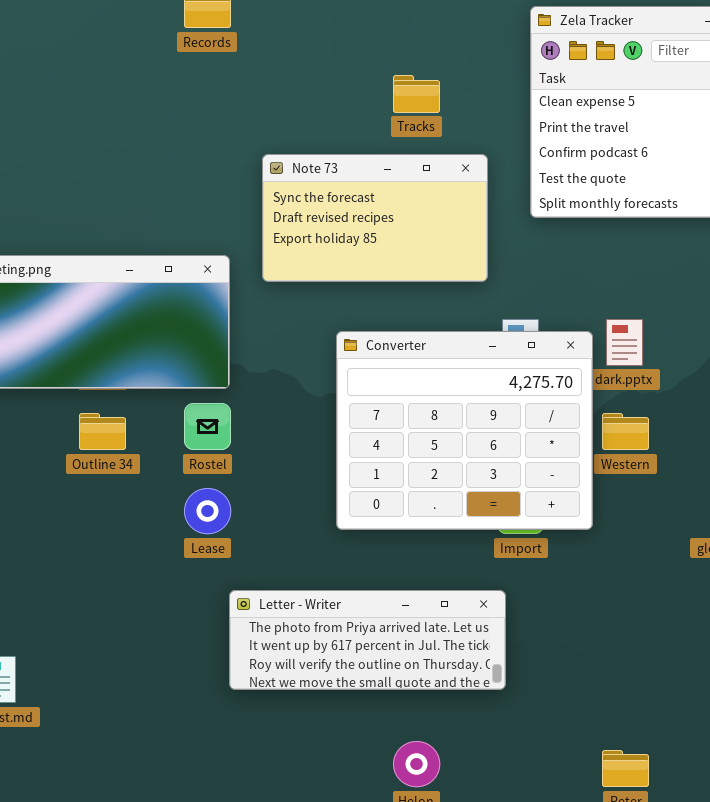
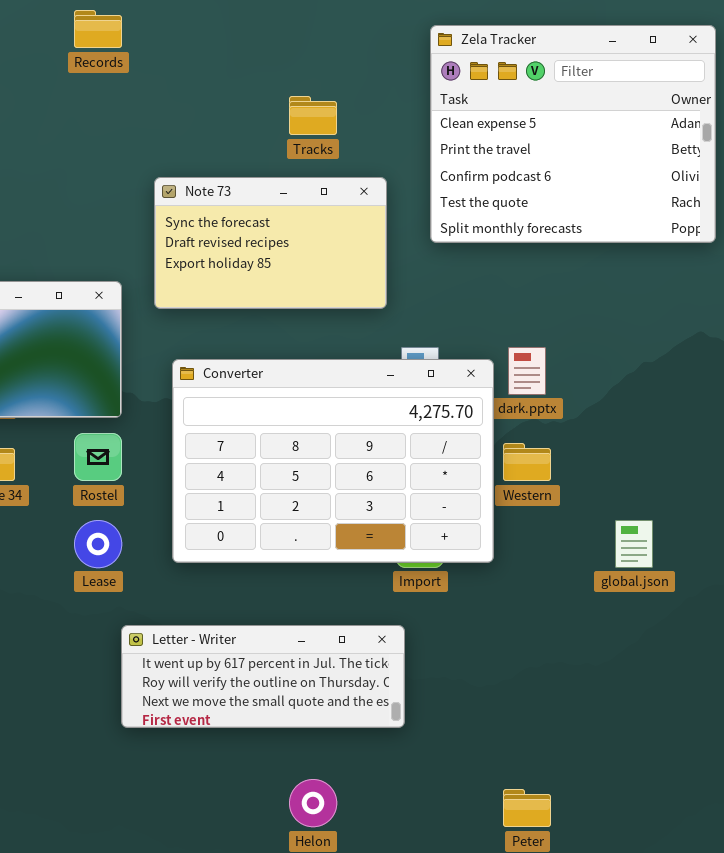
Converter: [336,331,593,530] -> [172,359,494,563], resized
Letter - Writer: [229,590,506,690] -> [121,625,405,728], scrolled down 1 row

